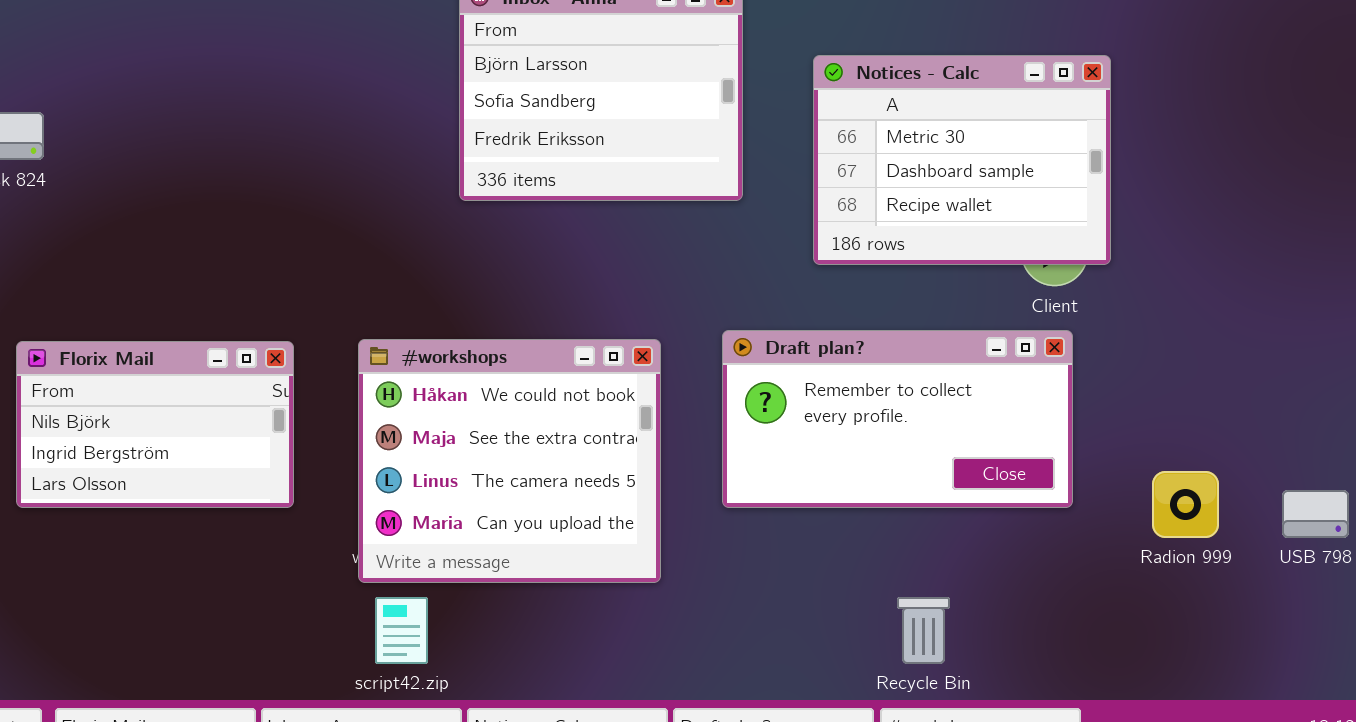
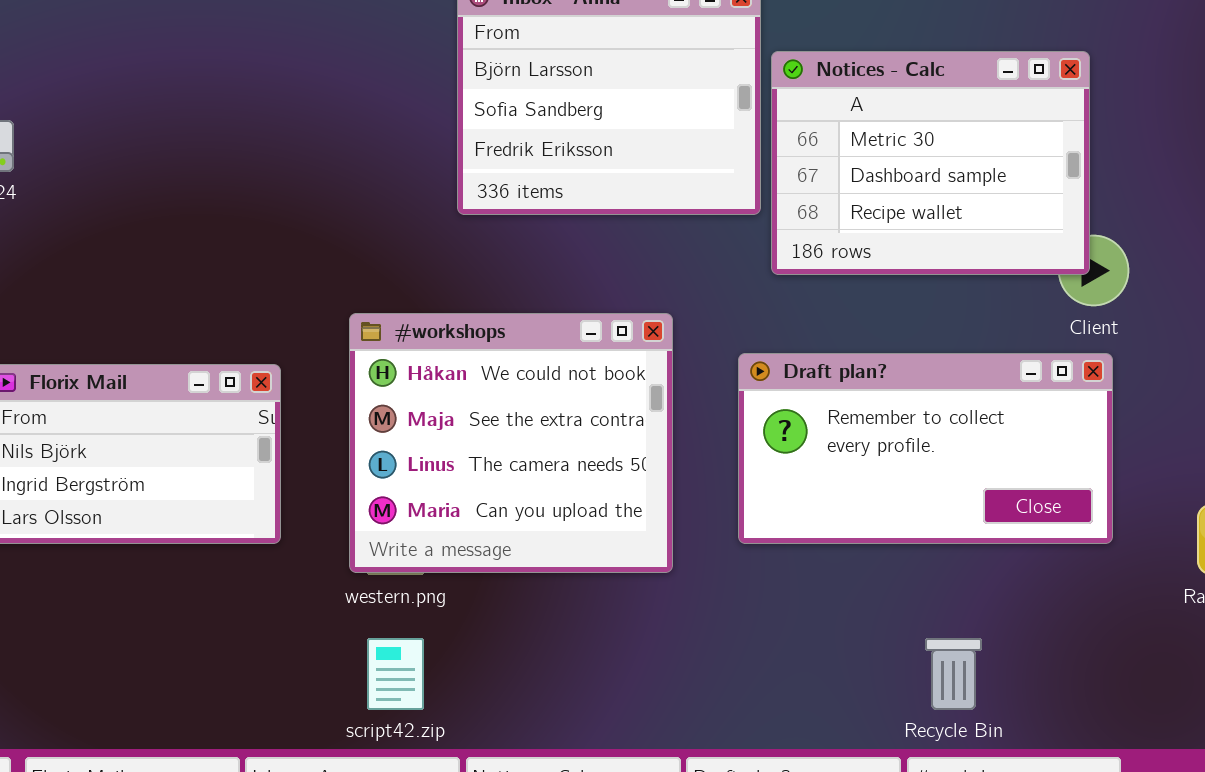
Notices - Calc: [813,55,1111,265] -> [771,51,1090,275], moved
#workshops: [358,339,661,583] -> [349,313,673,573], moved

